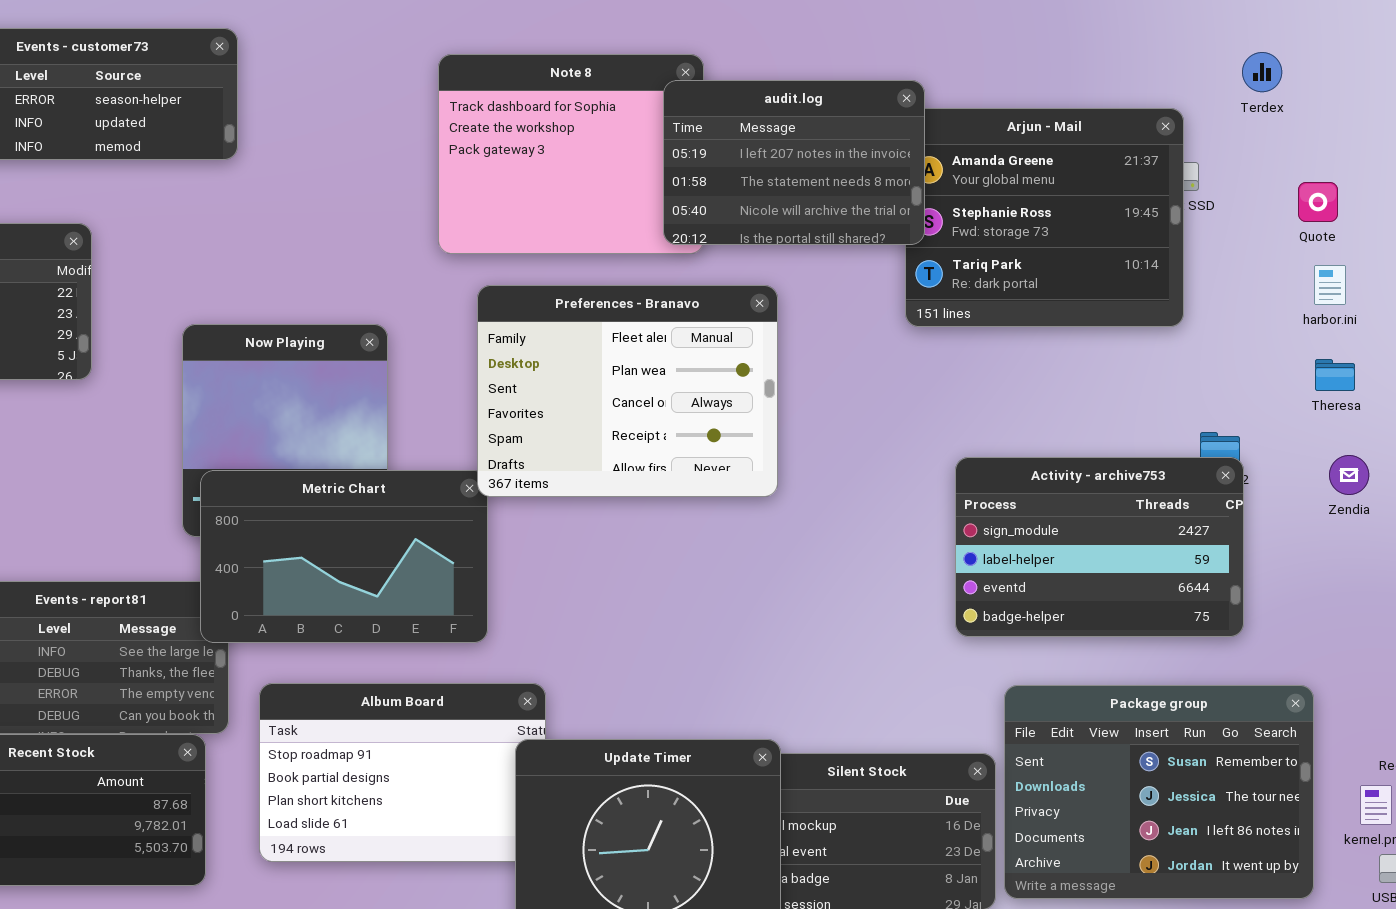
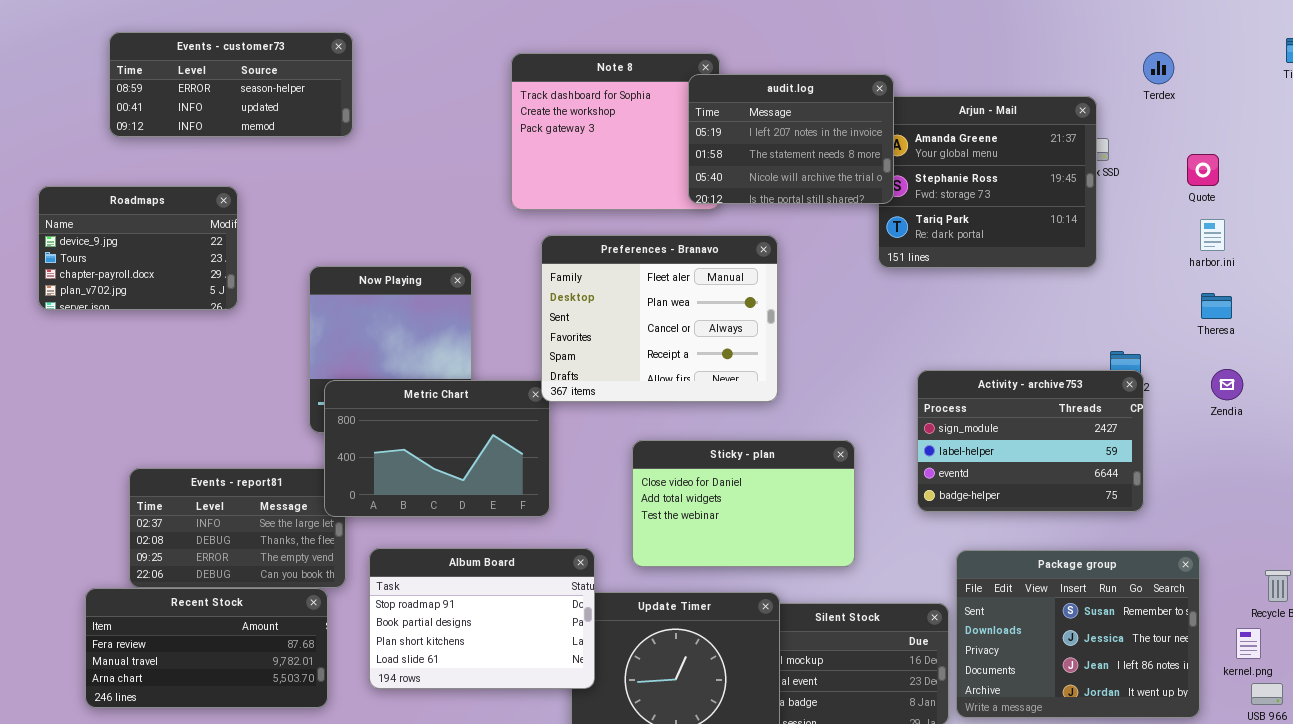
Sticky - plan: none -> [632,440,855,567], opened
Album Board: [259,683,546,862] -> [369,548,595,689], raised

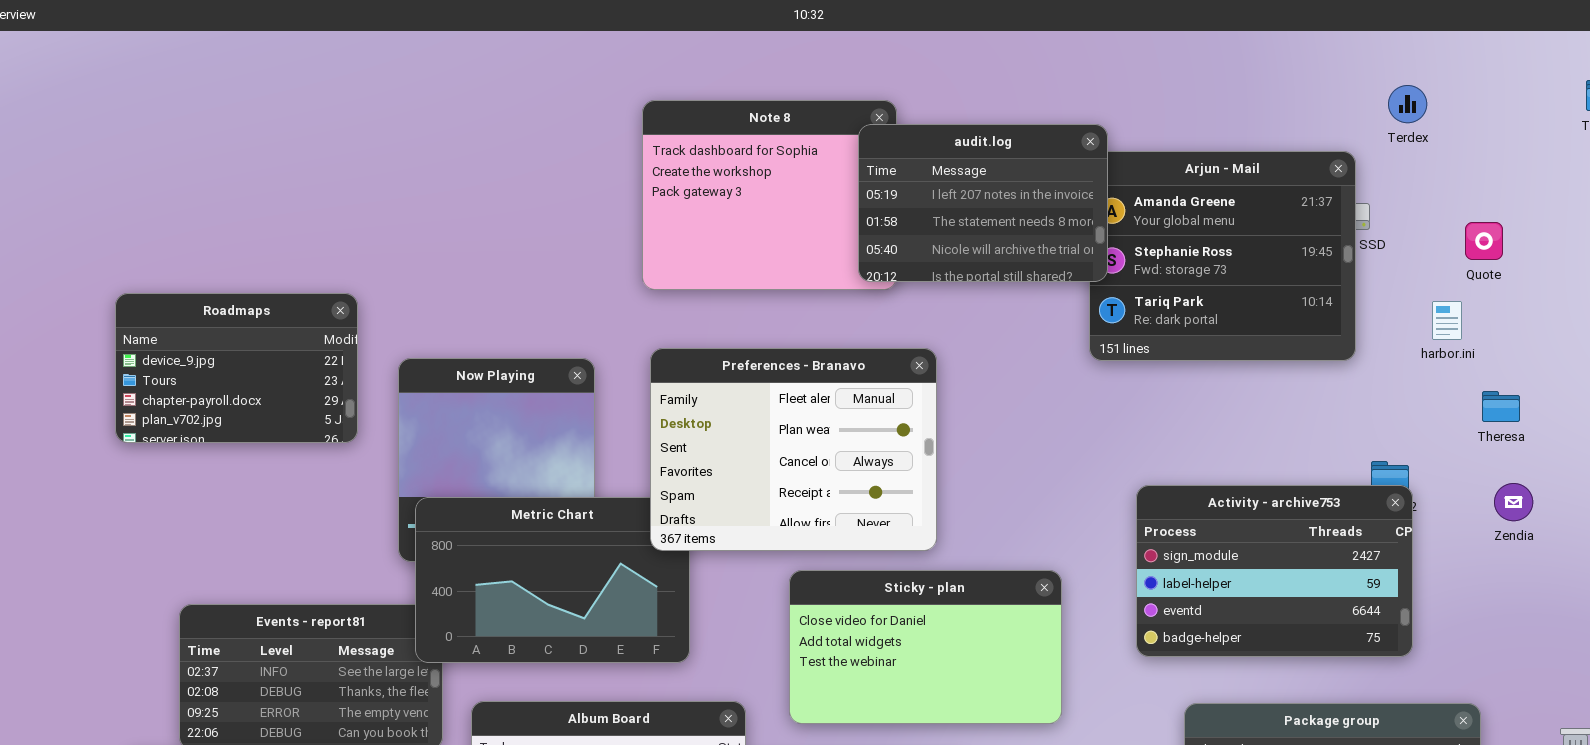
Events - customer73: [109,32,353,137] -> none, closed
Terdex: [1143,52,1174,84] -> [1388,85,1427,123], moved
Roadmaps: [38,186,238,310] -> [115,293,358,443], moved
harbor.ini: [1200,219,1225,251] -> [1432,301,1462,340], moved
Preferences - Branavo: [541,235,778,402] -> [650,348,937,551], moved

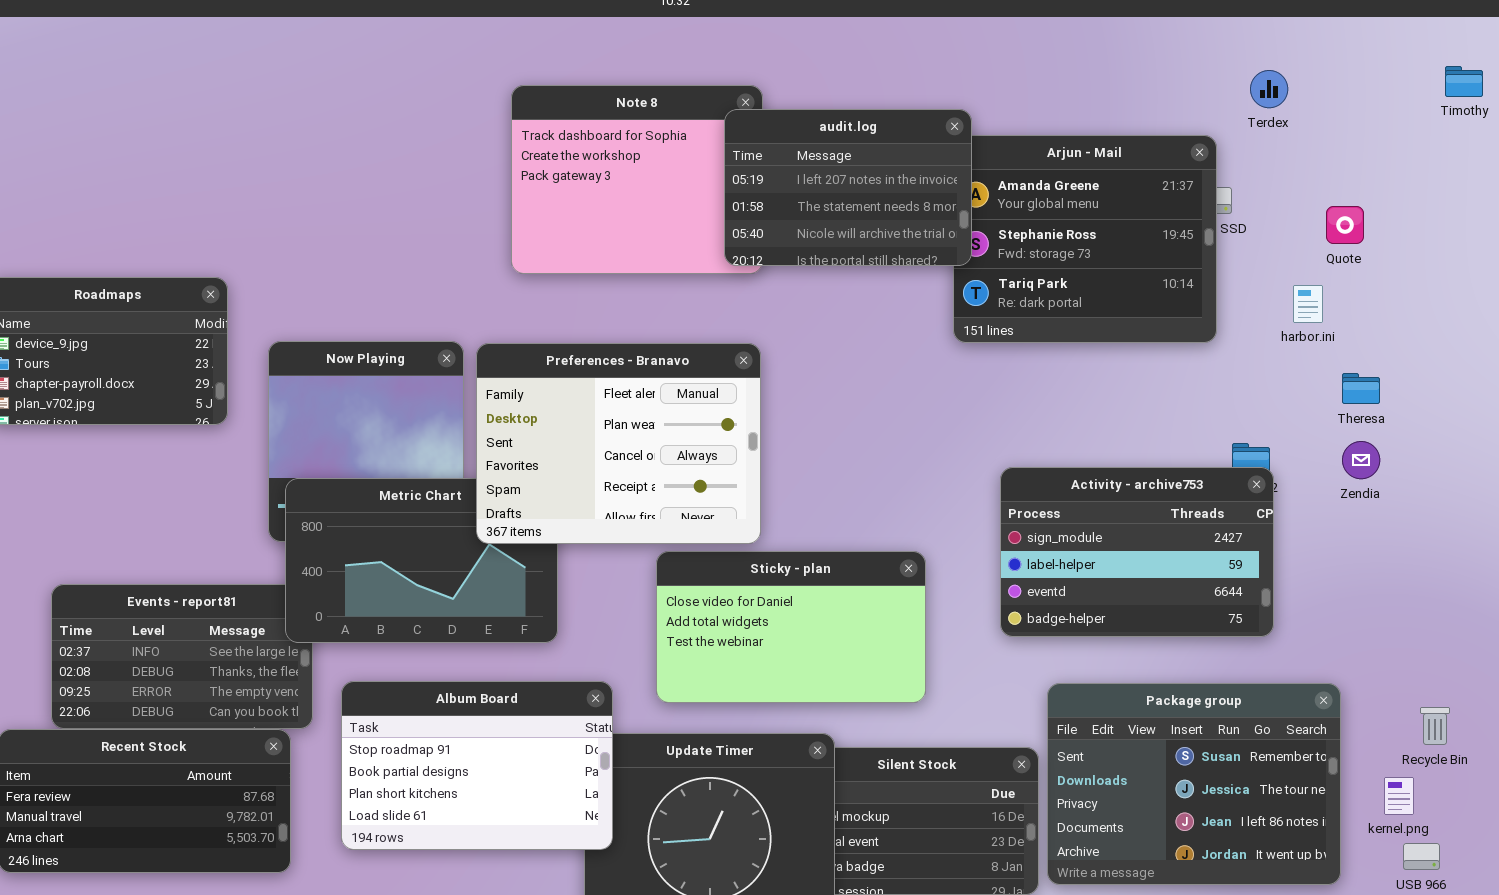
Preferences - Branavo: [650,348,937,551] -> [476,343,761,544], moved
Zendia: [1494,483,1533,521] -> [1342,441,1380,479], moved

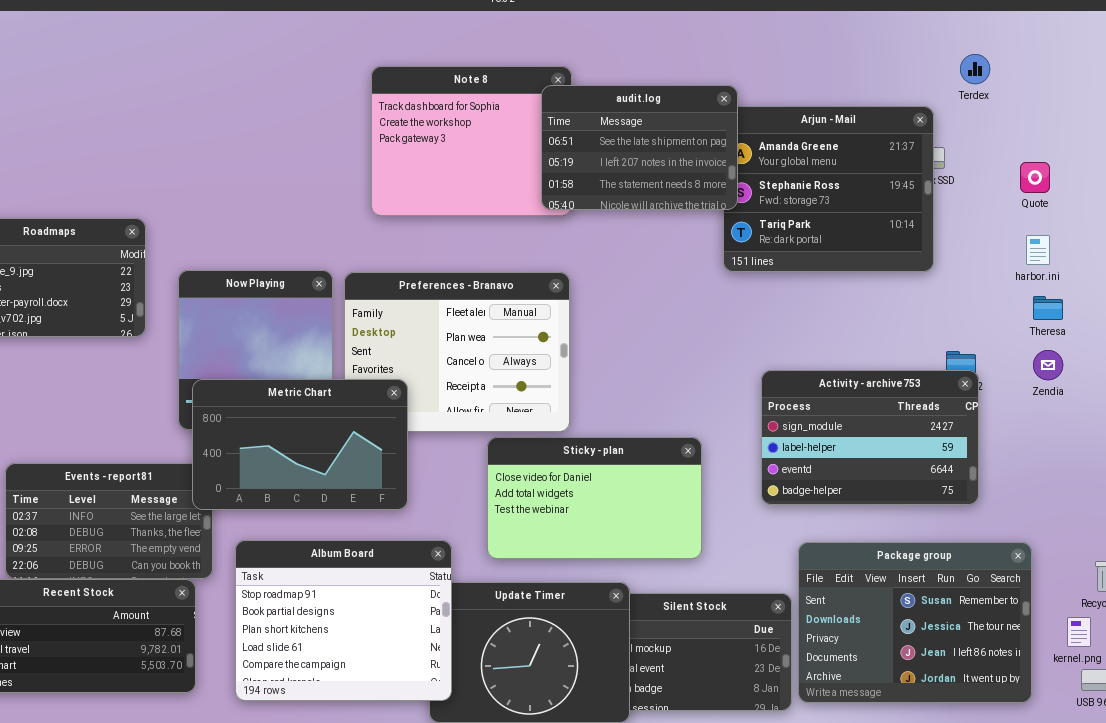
audit.log: [724,109,972,266] -> [541,85,738,210], scrolled up 1 row
harbor.ini: [1293,285,1323,323] -> [1026,235,1050,265], moved
Metric Chart: [285,478,558,643] -> [192,379,408,510], raised
Album Board: [341,681,613,850] -> [235,540,452,701], resized

